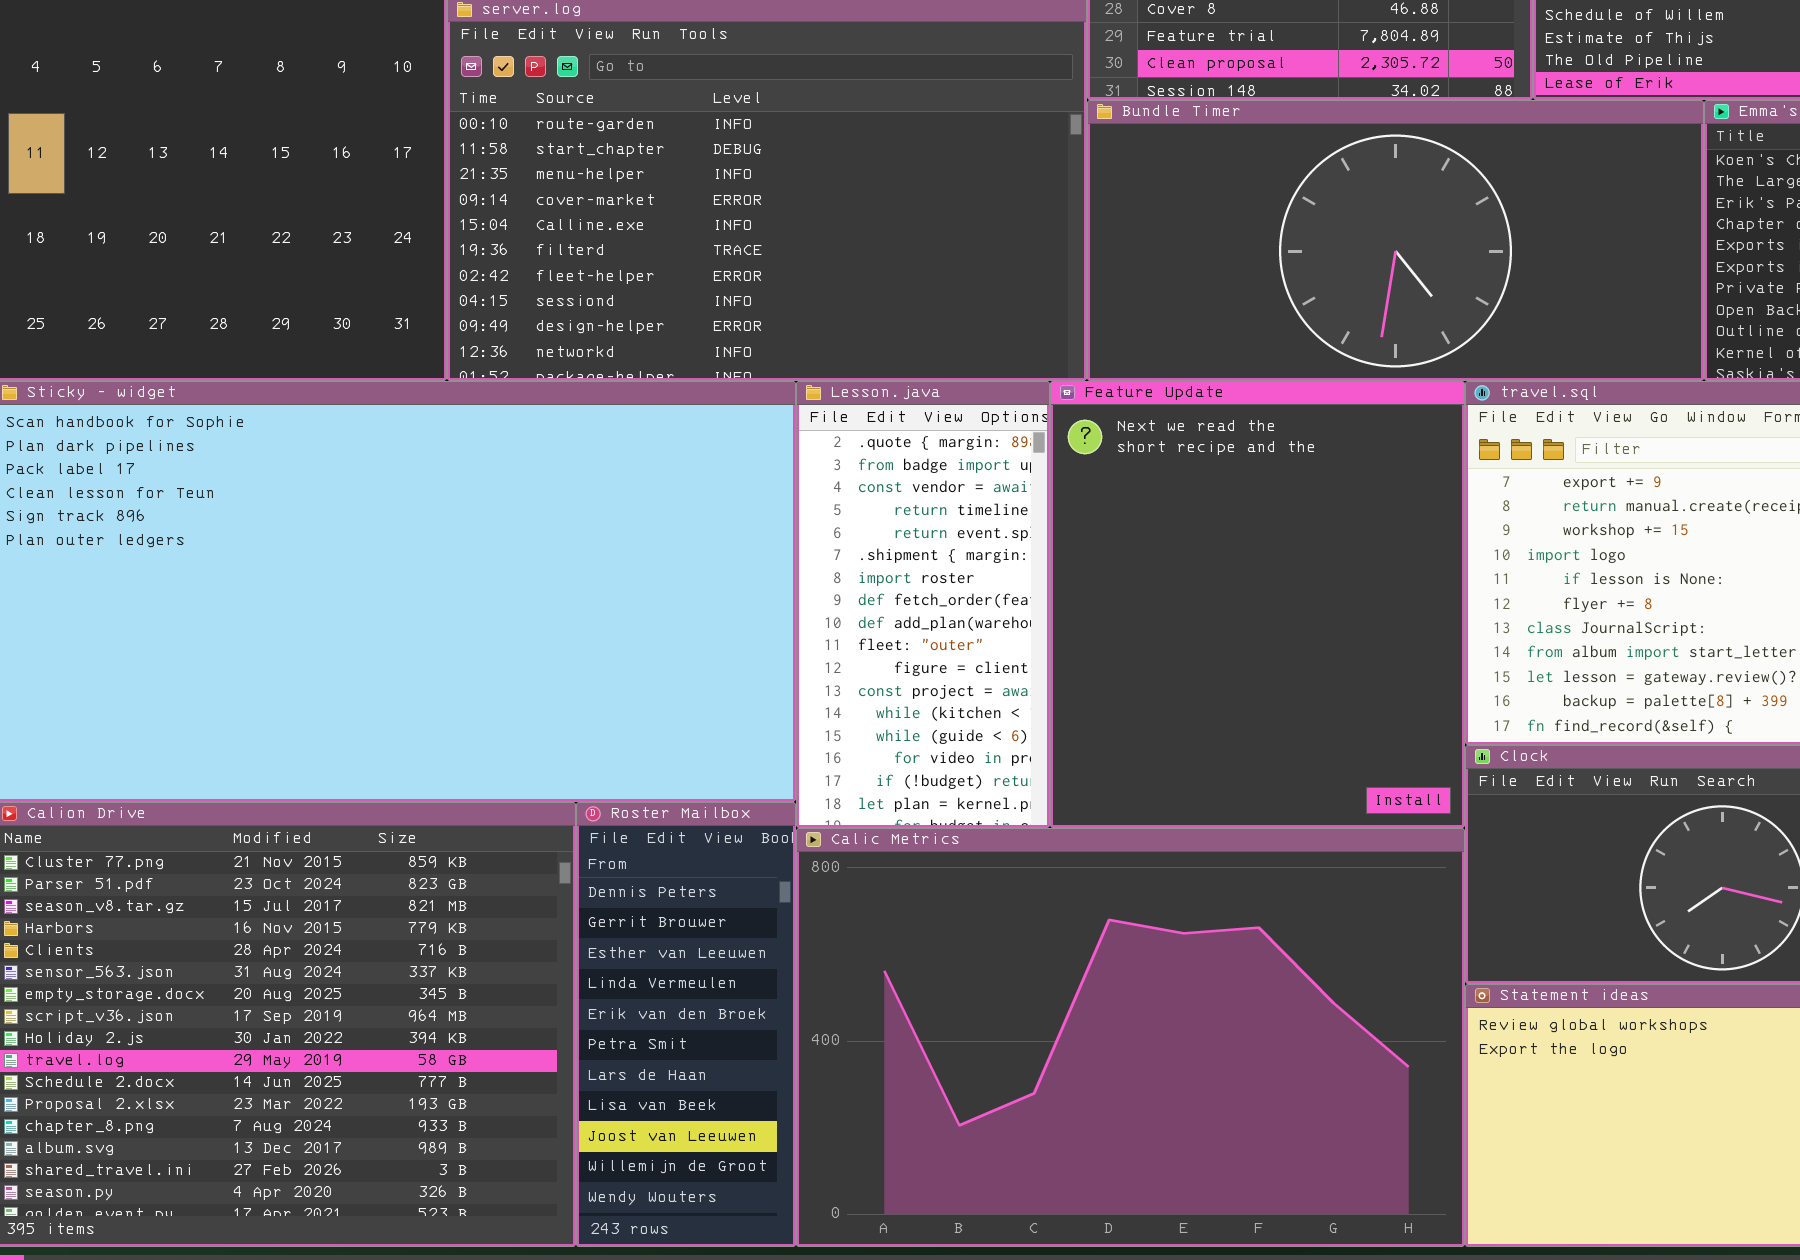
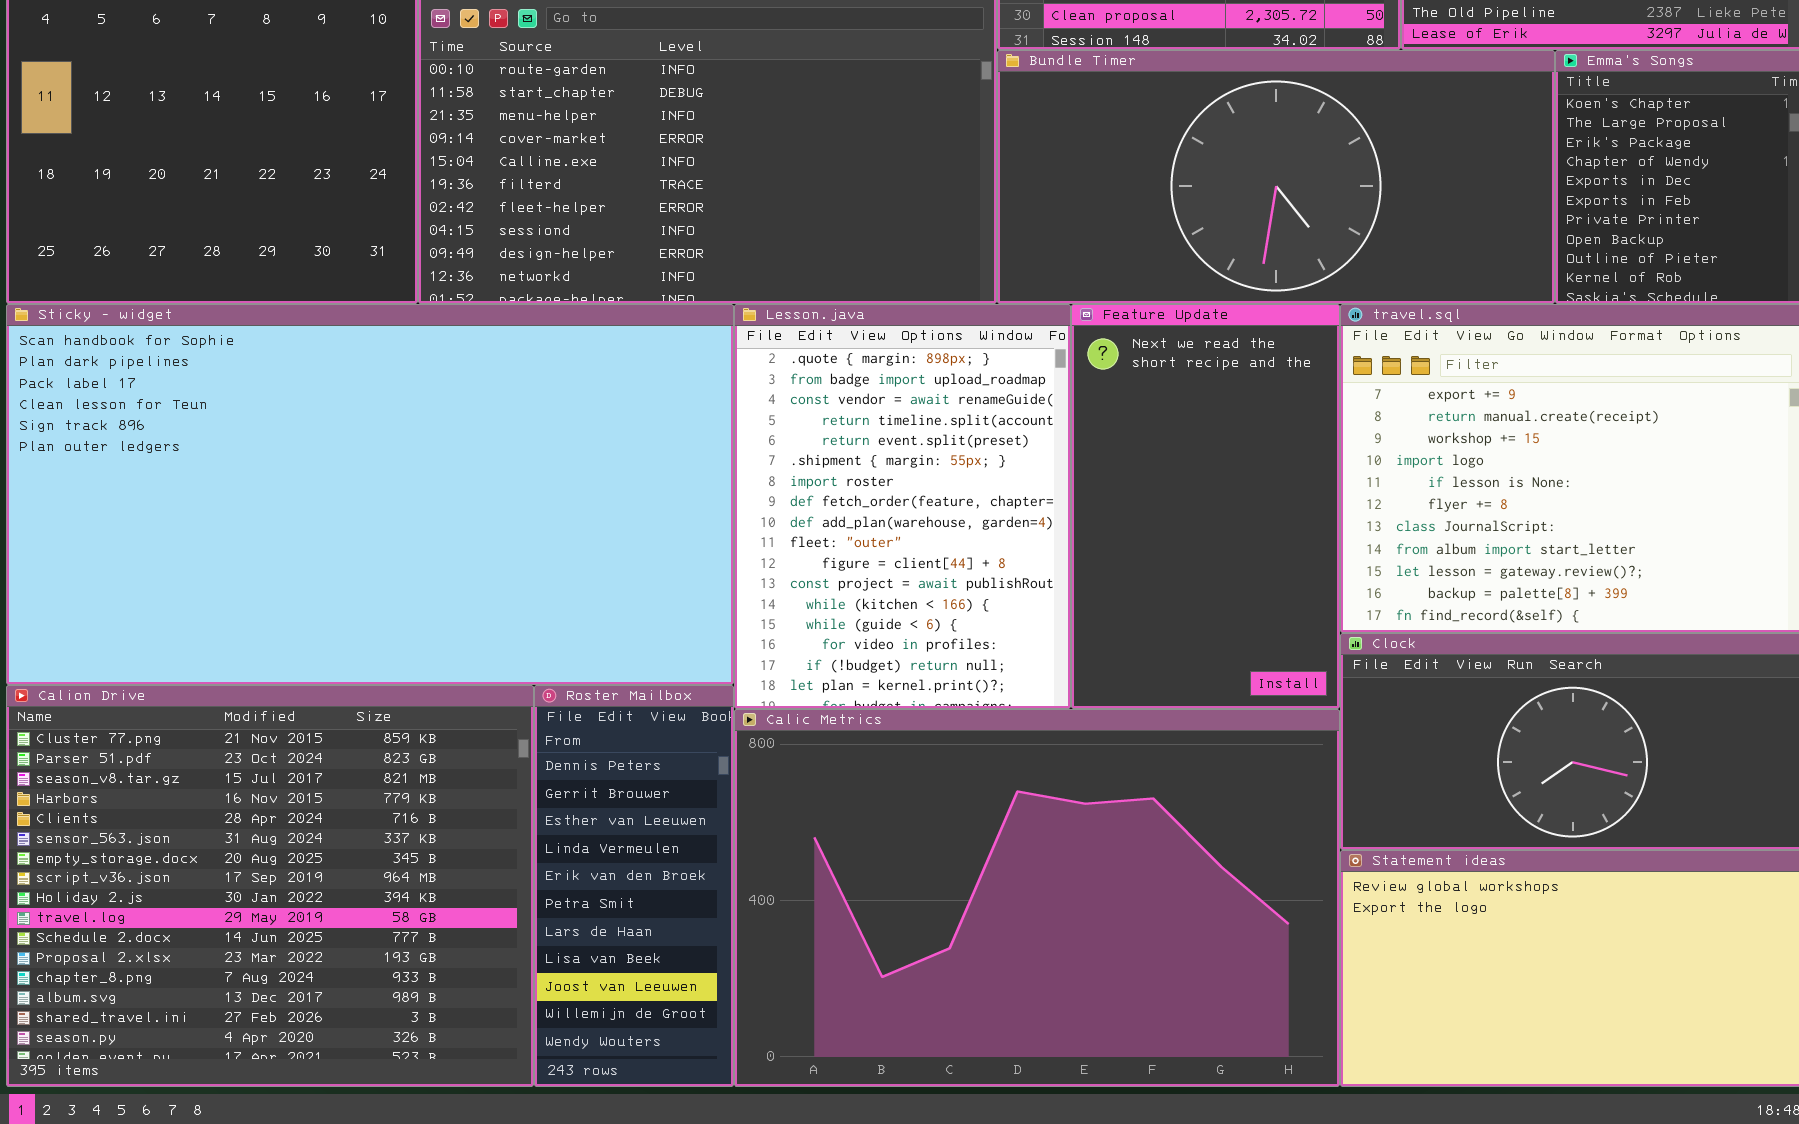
Lesson.java: [796,381,1050,828] -> [734,304,1071,709], resized
Feature Update: [1050,381,1465,828] -> [1071,304,1340,709], resized

